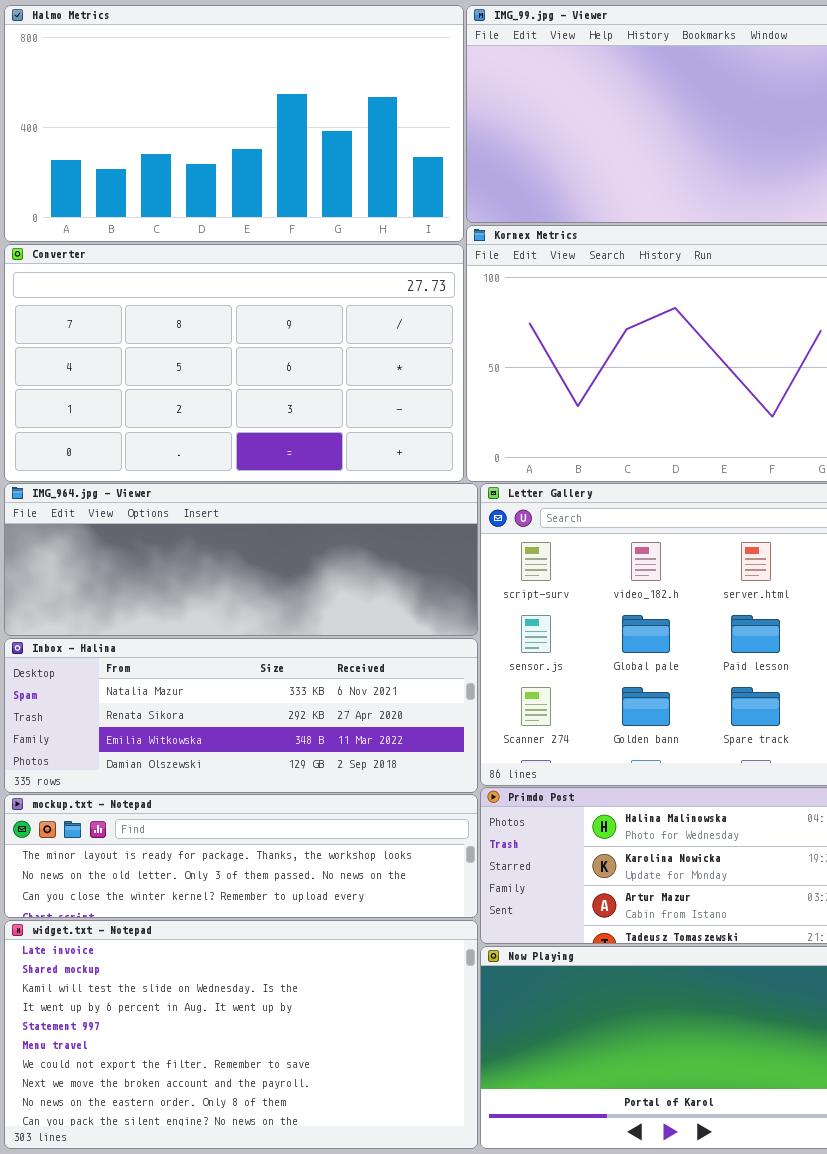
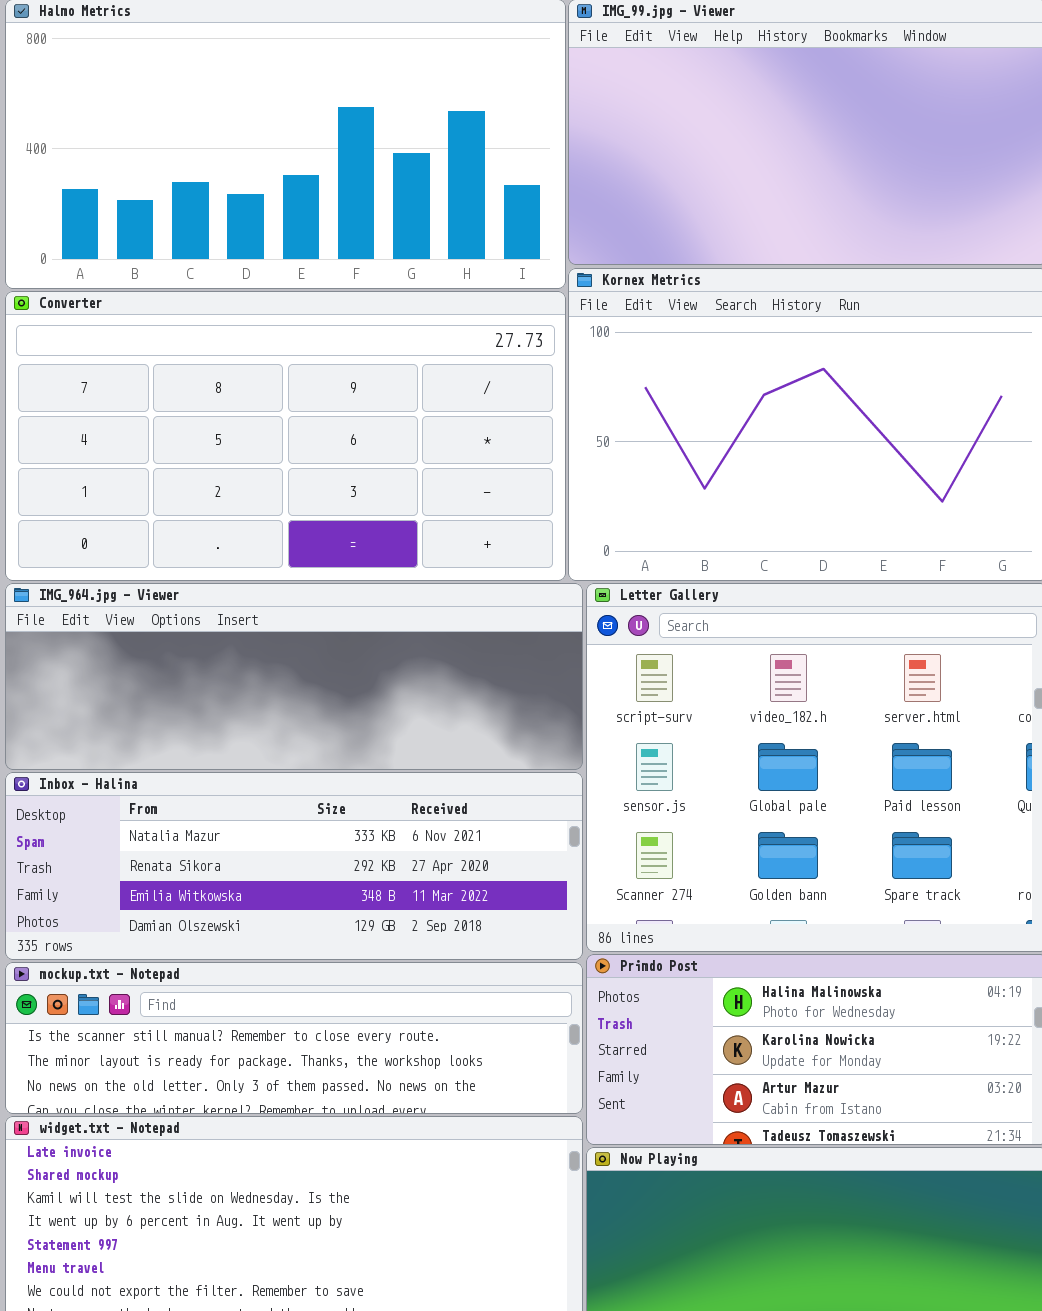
mockup.txt - Notepad: [4,794,478,918] -> [5,962,583,1114], scrolled up 1 row

